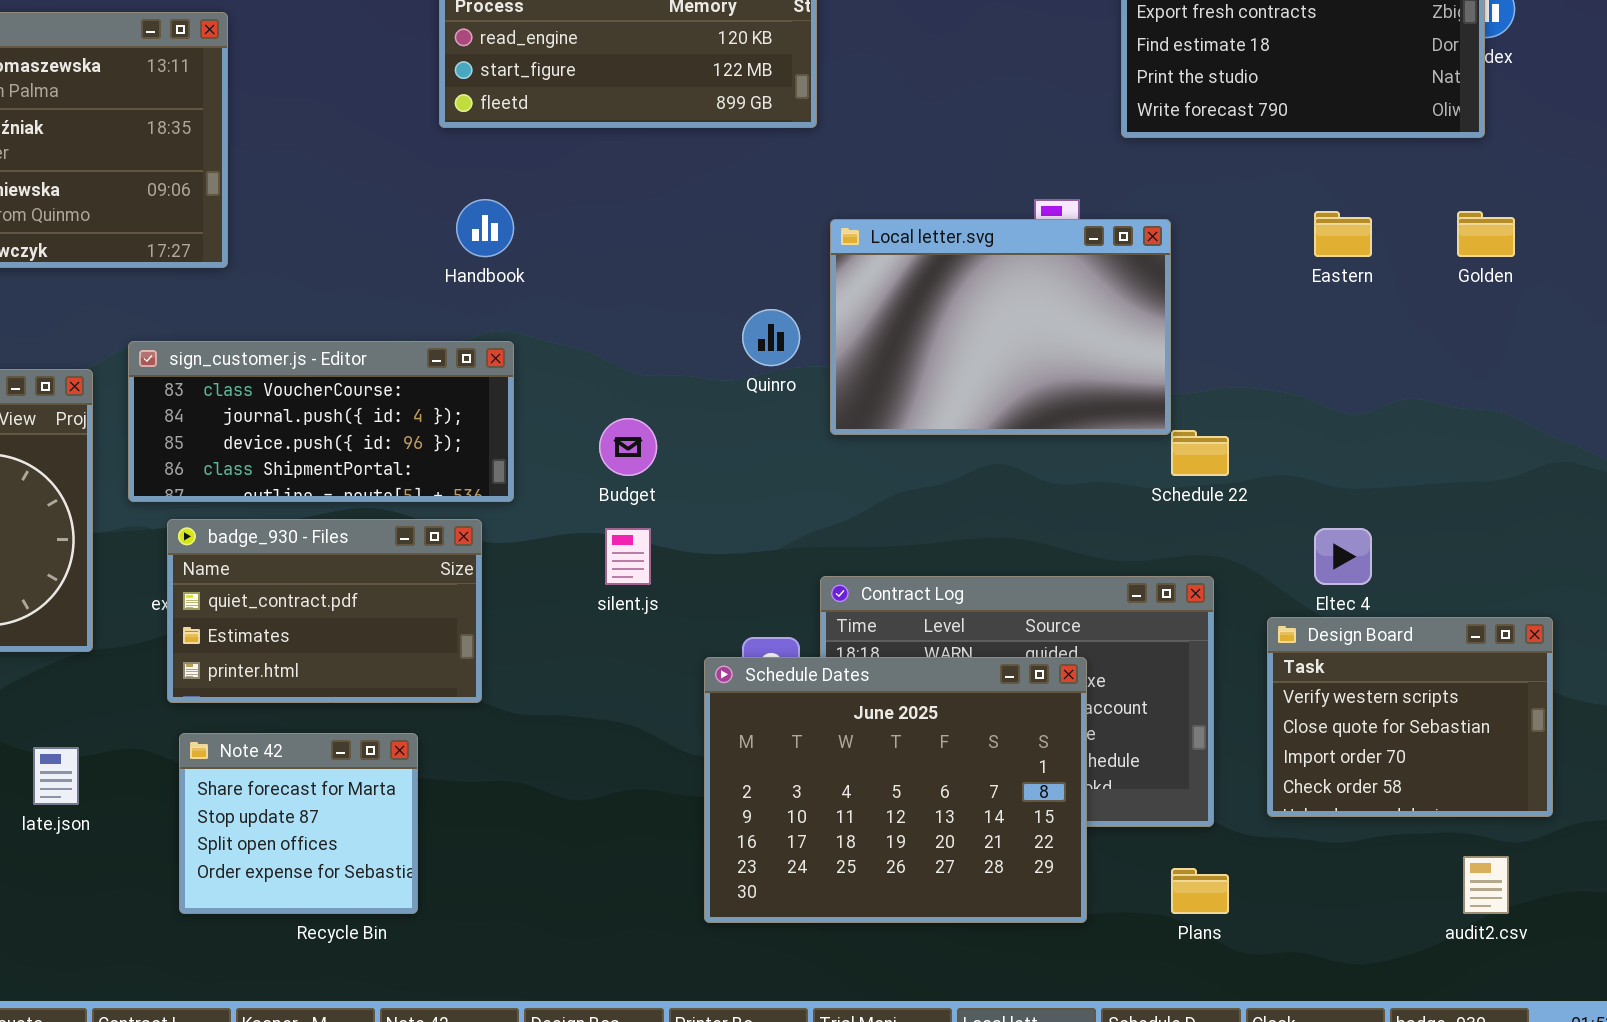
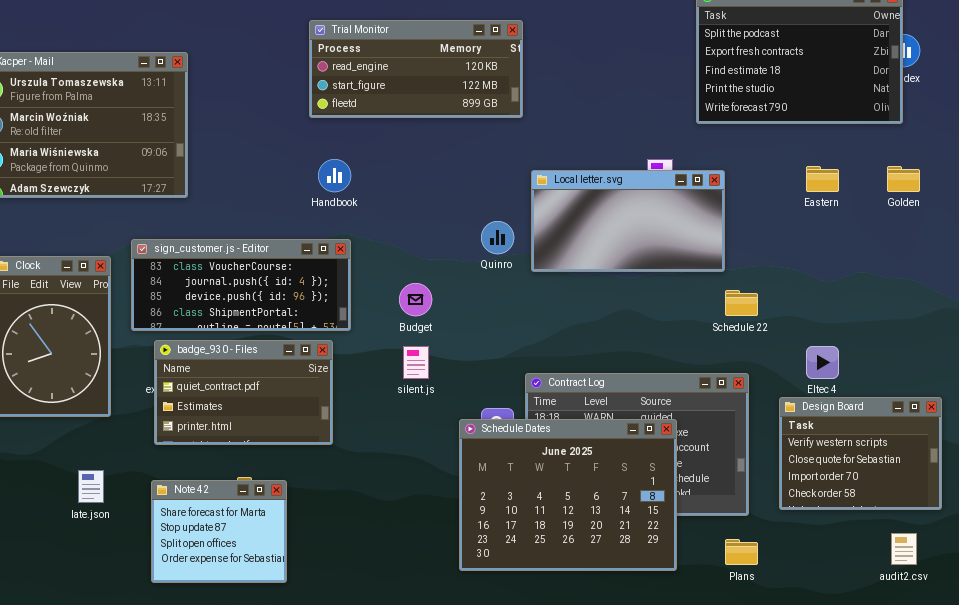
Local letter.svg: [830,219,1171,435] -> [531,170,725,272], resized
Note 42: [179,733,418,914] -> [151,480,287,583], moved

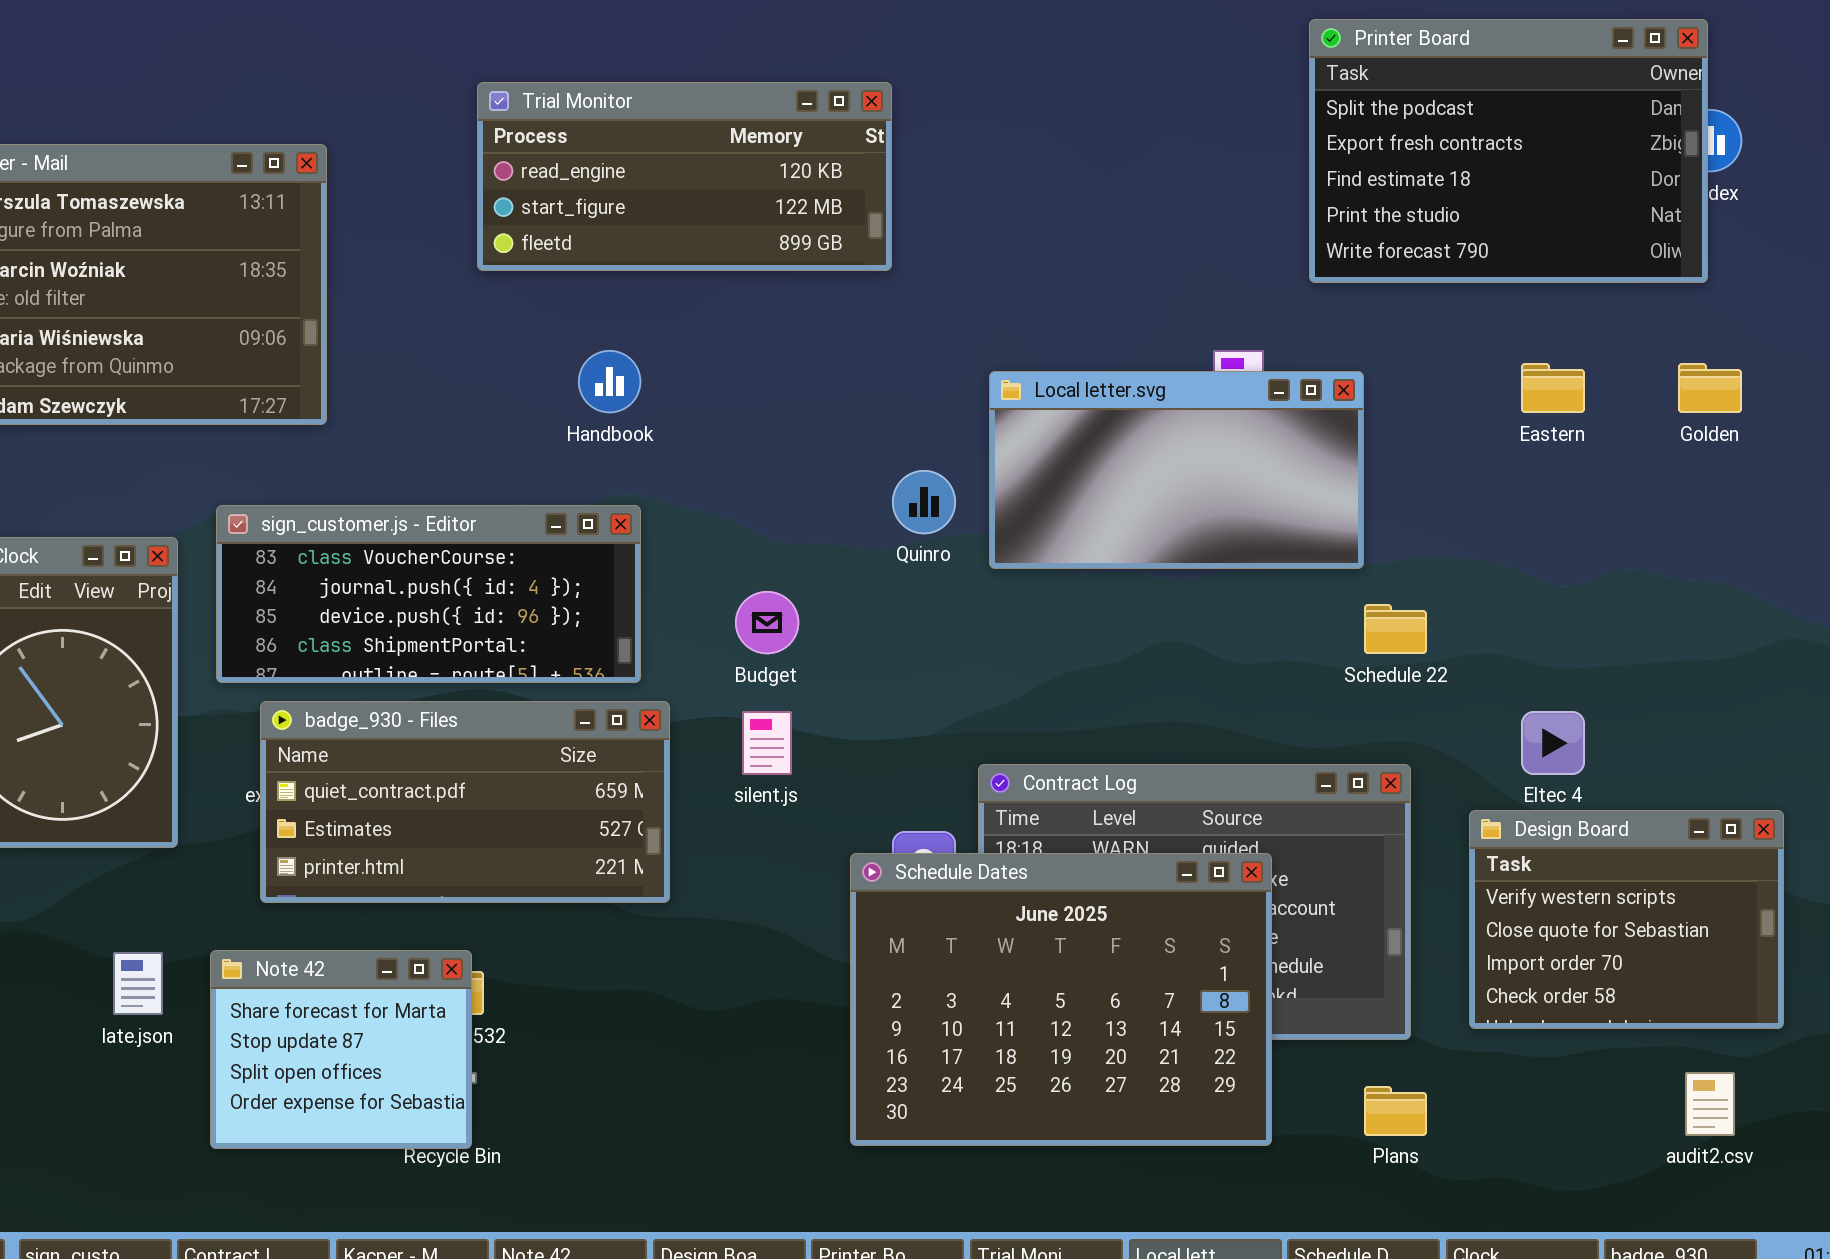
Trial Monitor: [309,20,523,118] -> [477,82,892,271], moved
badge_930 - Files: [154,340,333,445] -> [260,701,670,903], resized
Note 42: [151,480,287,583] -> [210,950,472,1149], moved

